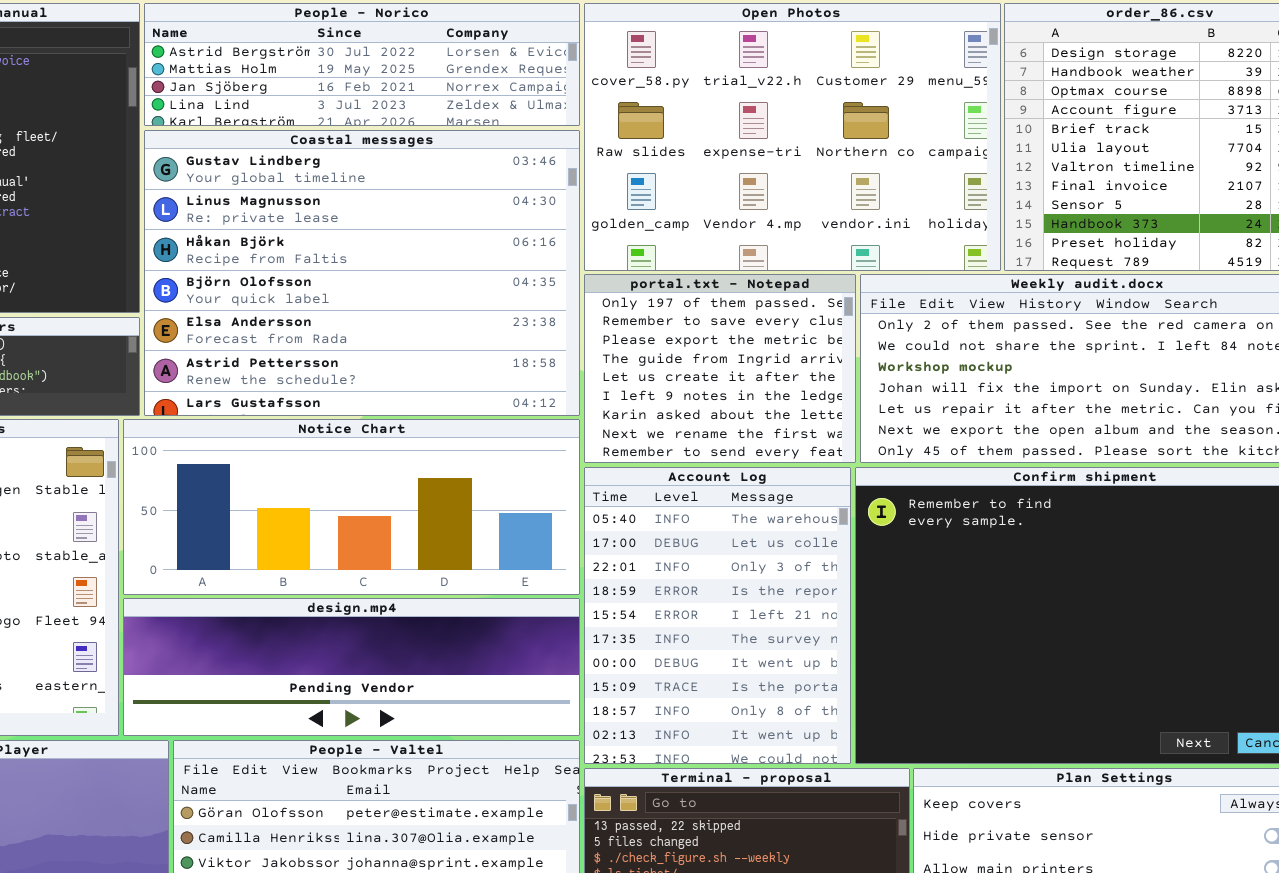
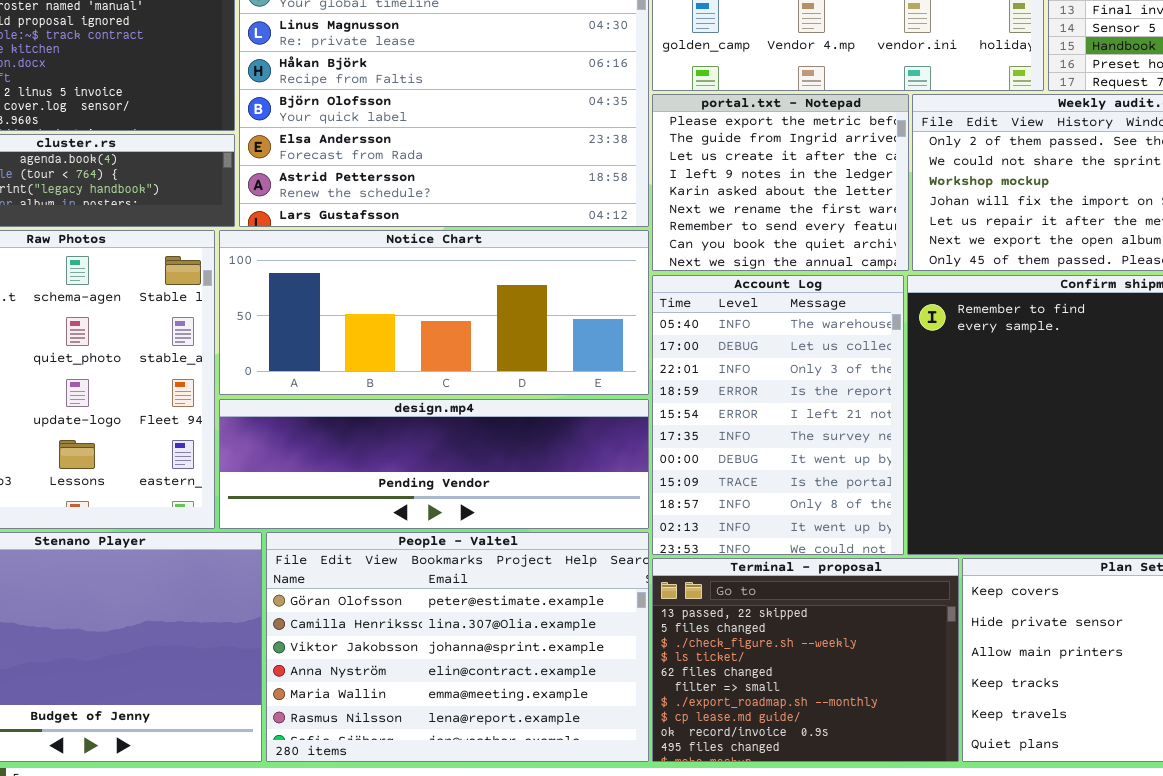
portal.txt - Notepad: [584,274,856,463] -> [652,94,909,271], scrolled down 2 rows

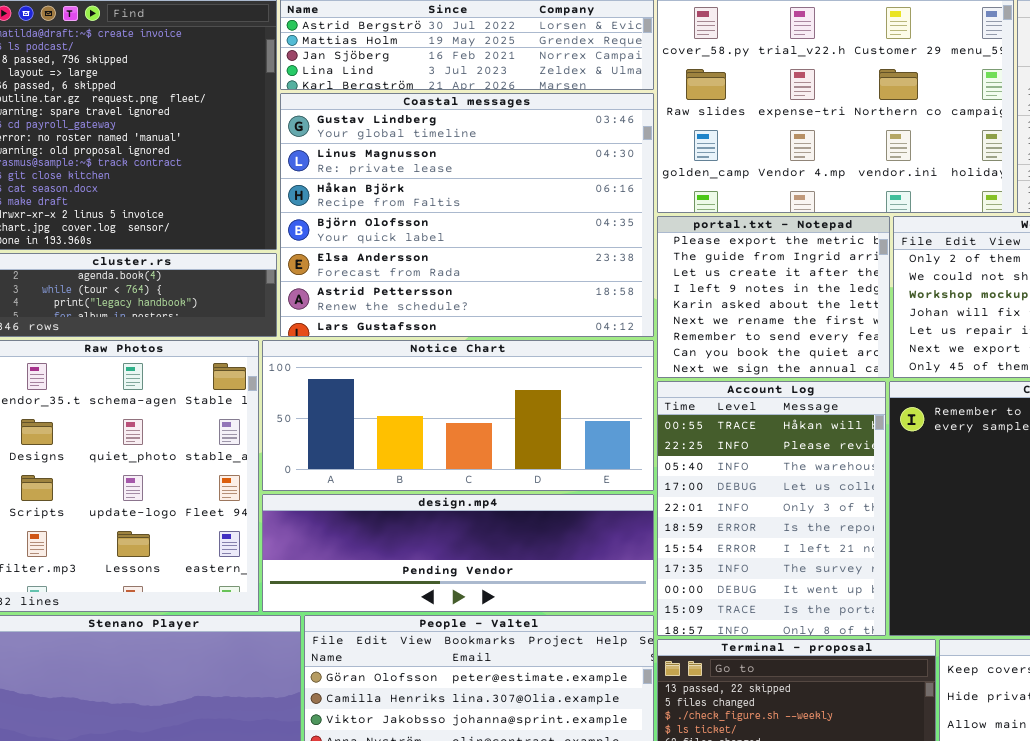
Account Log: [652,275,904,555] -> [657,381,886,636], scrolled up 2 rows

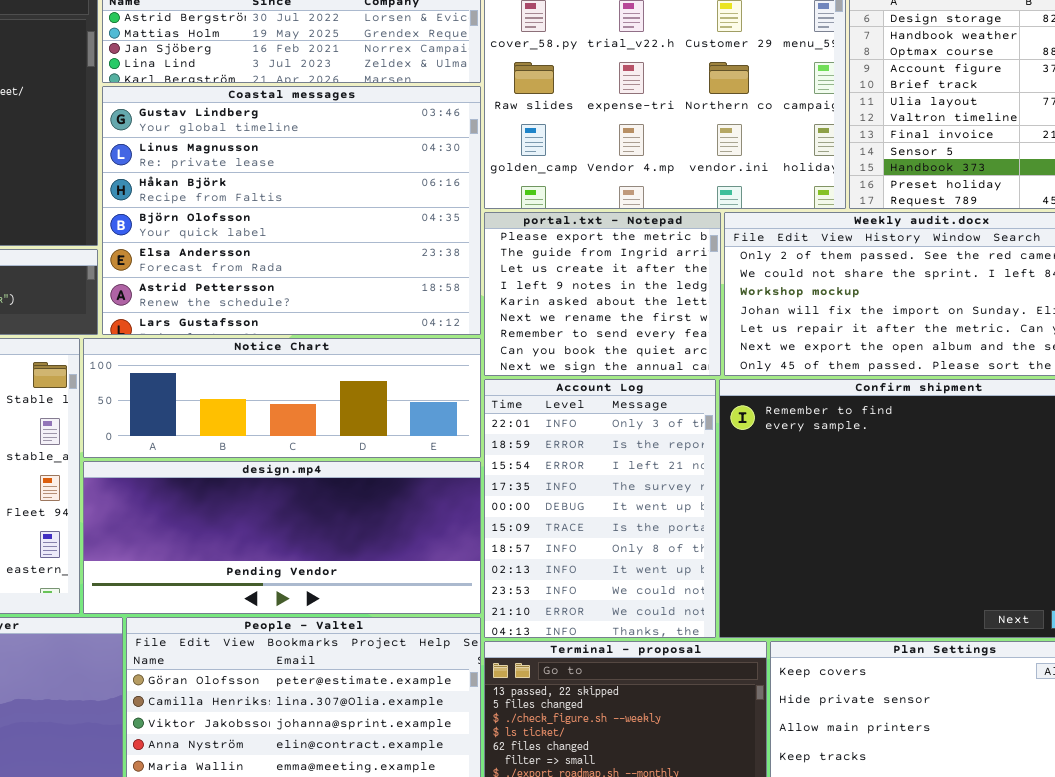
Notice Chart: [262,340,654,491] -> [83,338,481,458], resized
Account Log: [657,381,886,636] -> [484,379,716,638], scrolled down 4 rows
design.mp4: [262,494,654,612] -> [83,461,481,614], resized

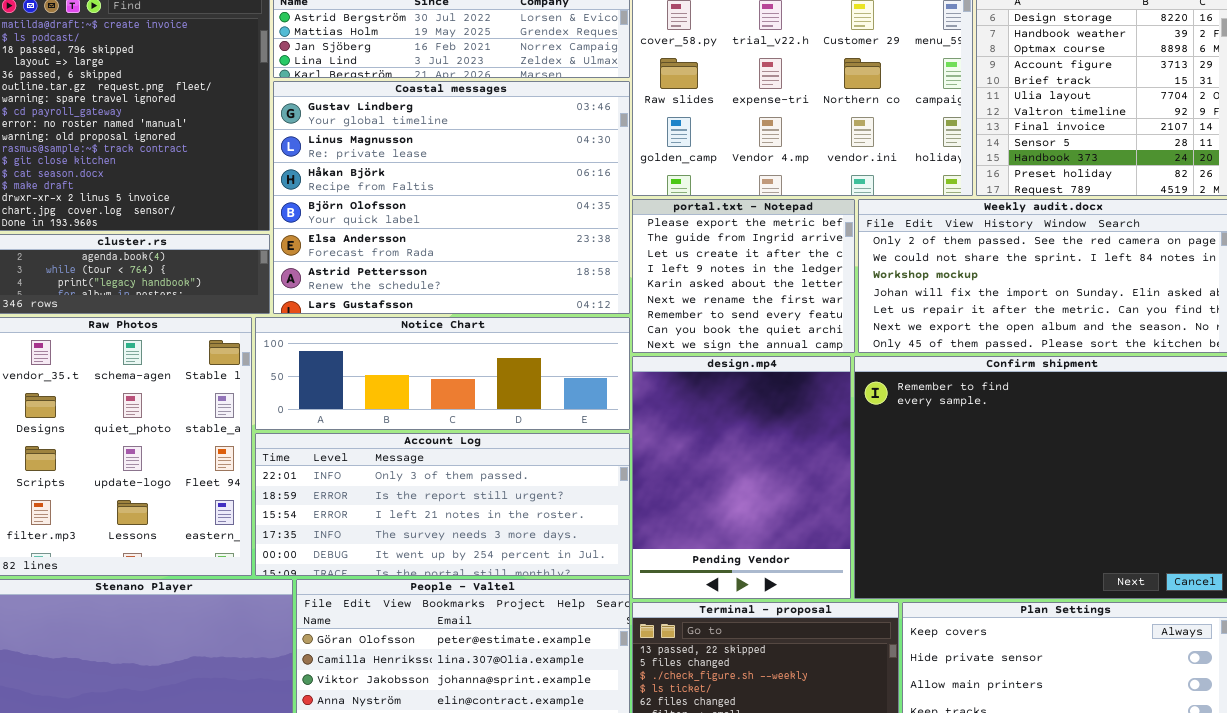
Account Log: [484,379,716,638] -> [255,433,630,576], moved, resized
design.mp4: [83,461,481,614] -> [632,356,851,599], moved, resized

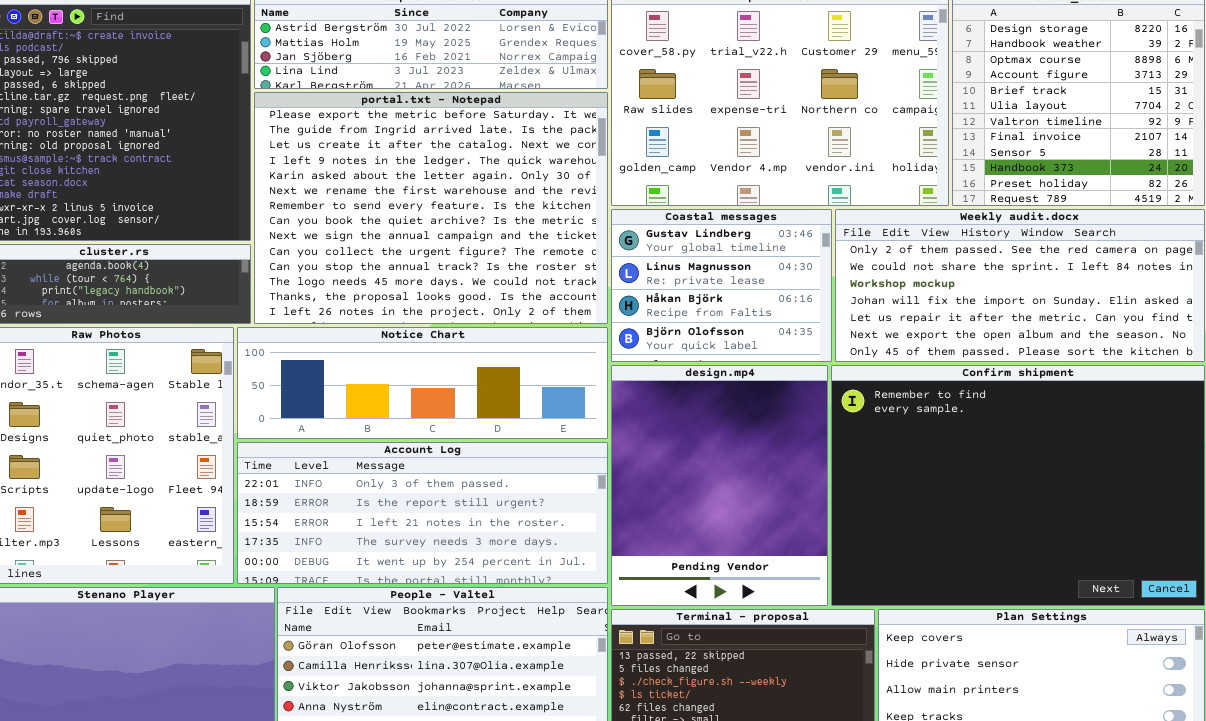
Coastal messages: [273,81,630,314] -> [611,209,832,362], moved, resized
portal.txt - Notepad: [632,199,855,353] -> [254,92,608,324], moved, resized

